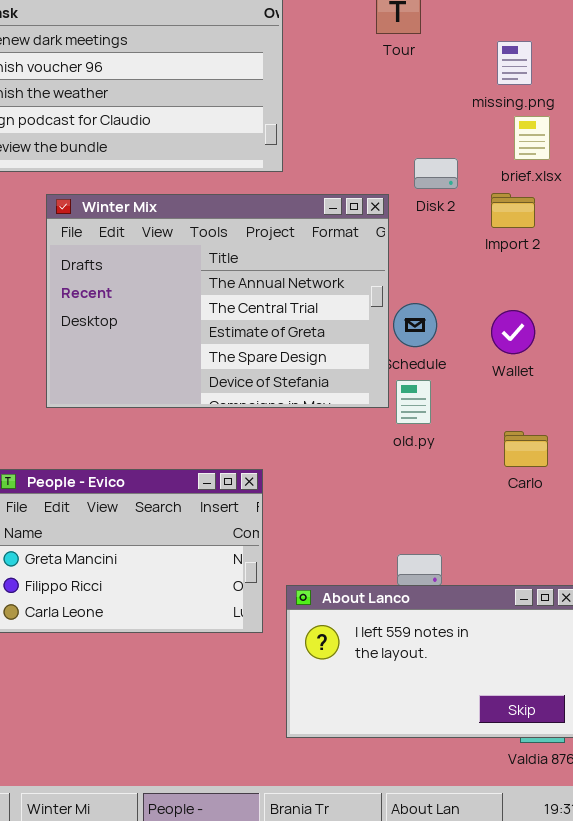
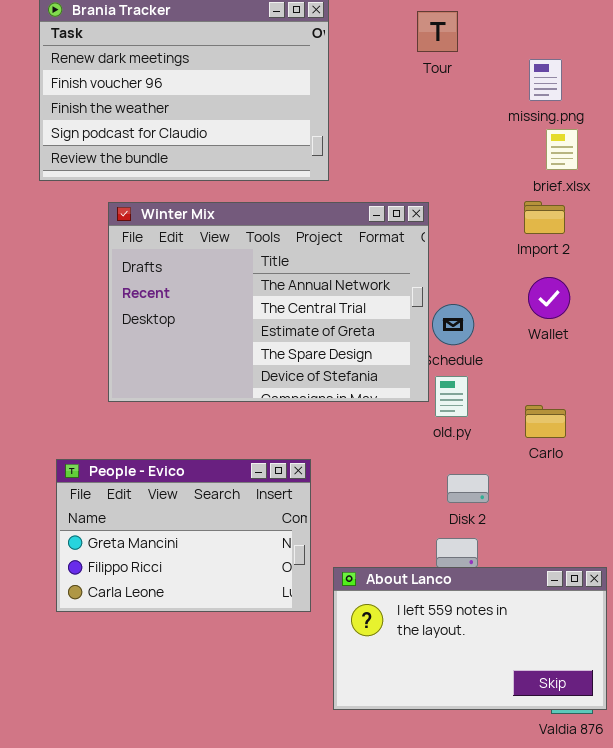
Disk 2: [414,158,458,189] -> [447,474,489,503], moved
Wallet: [491,310,535,354] -> [528,277,570,319], moved
Carlo: [504,431,548,467] -> [525,405,566,438], moved

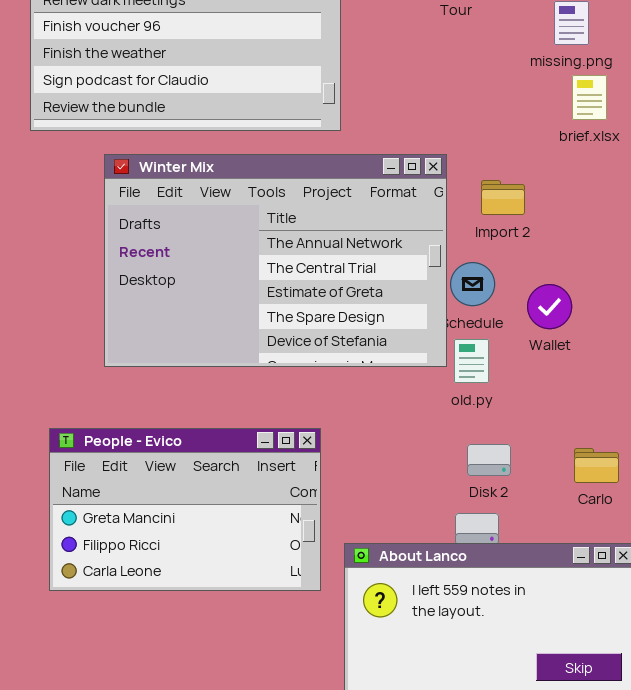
Import 2: [524,201,565,234] -> [481,180,525,215], moved
Wallet: [528,277,570,319] -> [527,284,572,329], moved
Carlo: [525,405,566,438] -> [574,448,619,483], moved

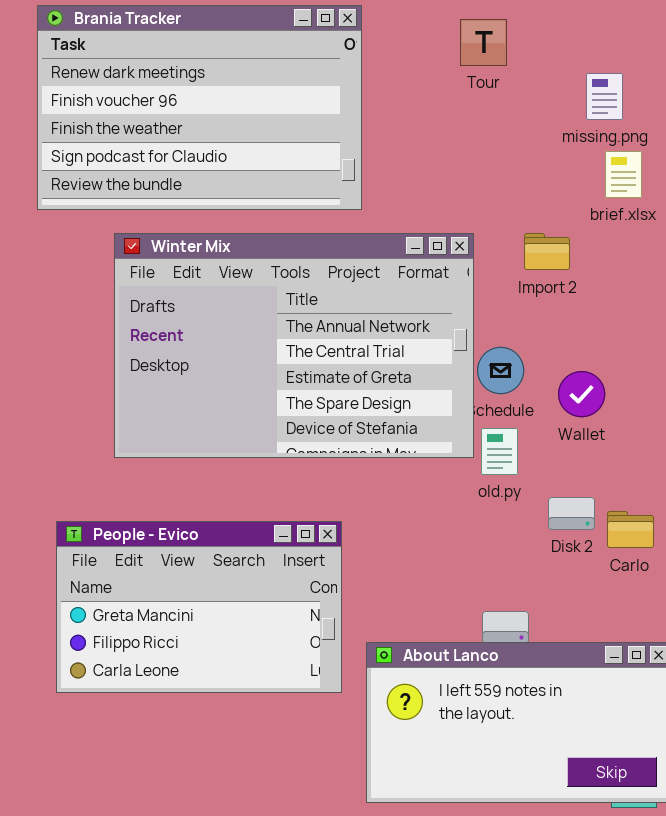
Import 2: [481,180,525,215] -> [524,233,570,270], moved
Disk 2: [467,444,511,476] -> [548,497,595,530], moved
Carlo: [574,448,619,483] -> [607,511,654,548], moved

